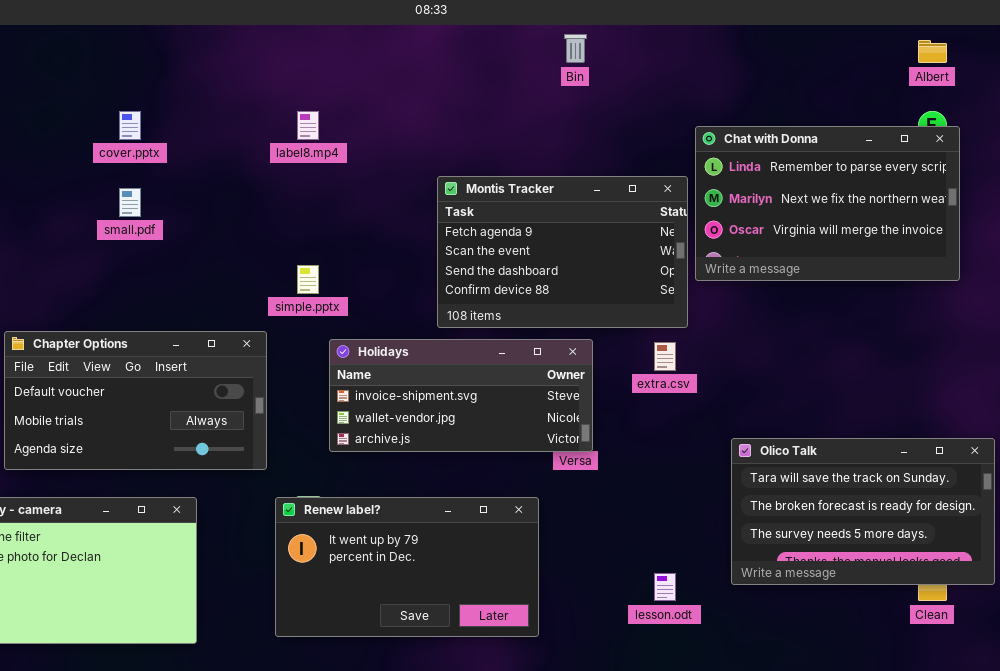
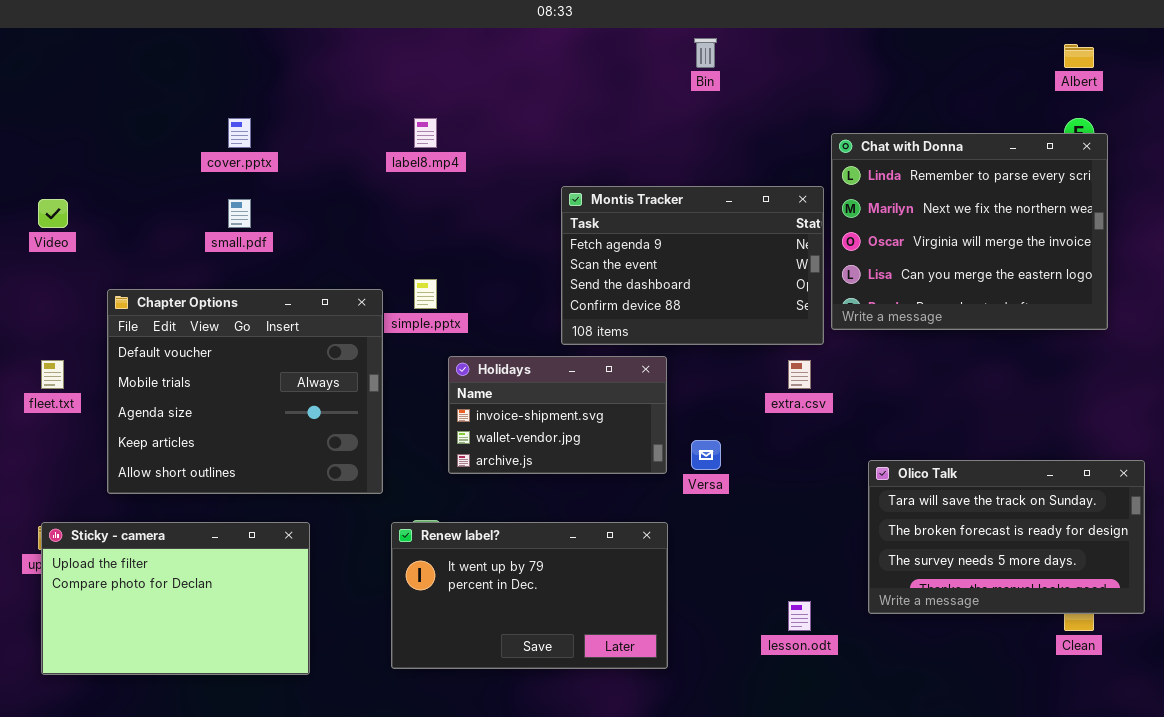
Chat with Donna: [695,126,960,281] -> [831,133,1108,330], resized
Chapter Options: [4,331,267,470] -> [107,289,383,494], resized
Holidays: [329,339,593,452] -> [448,356,667,474], resized

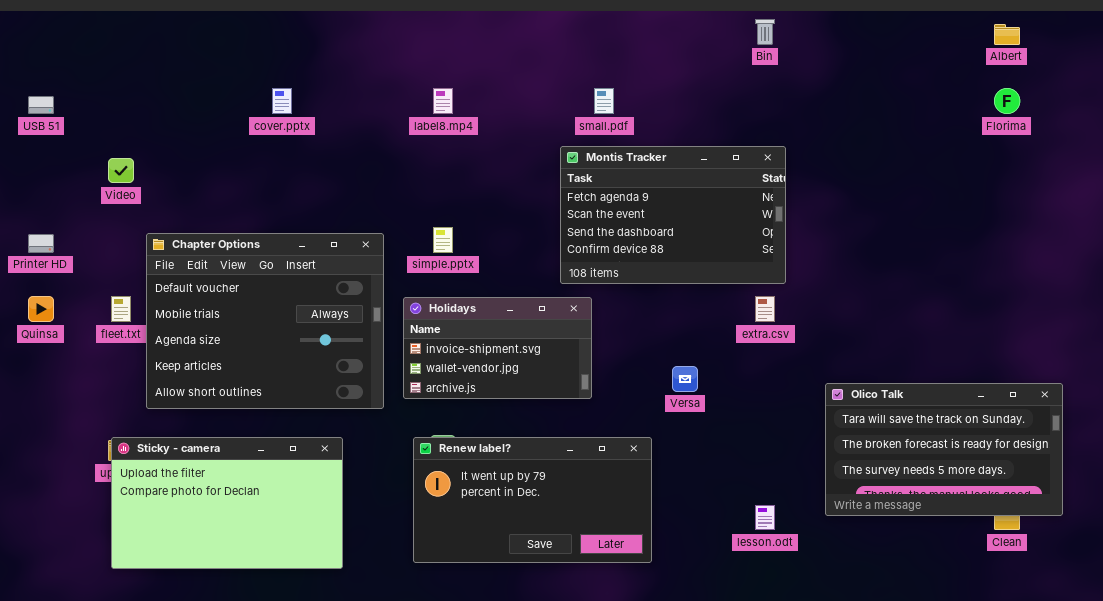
Bin: [694,38,717,68] -> [755,19,775,45], moved
Chat with Donna: [831,133,1108,330] -> none, closed
small.pdf: [228,199,251,228] -> [594,88,614,114], moved
Chapter Options: [107,289,383,494] -> [146,233,384,409], moved
Holidays: [448,356,667,474] -> [403,297,592,399], moved

